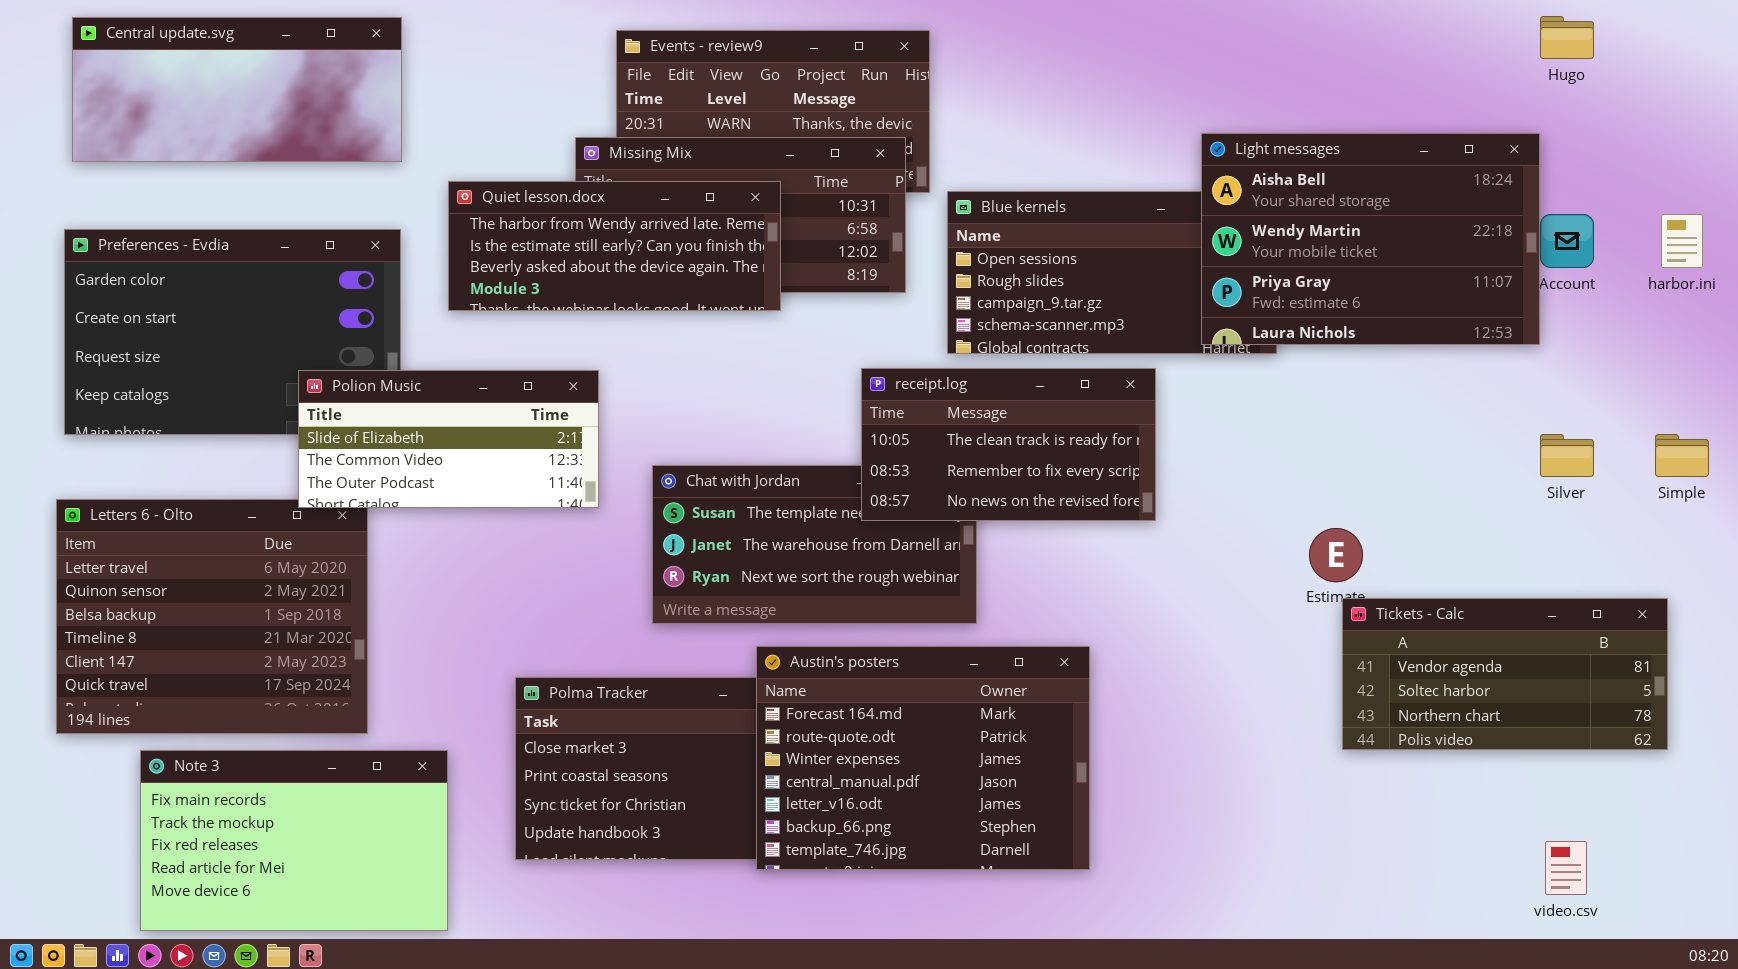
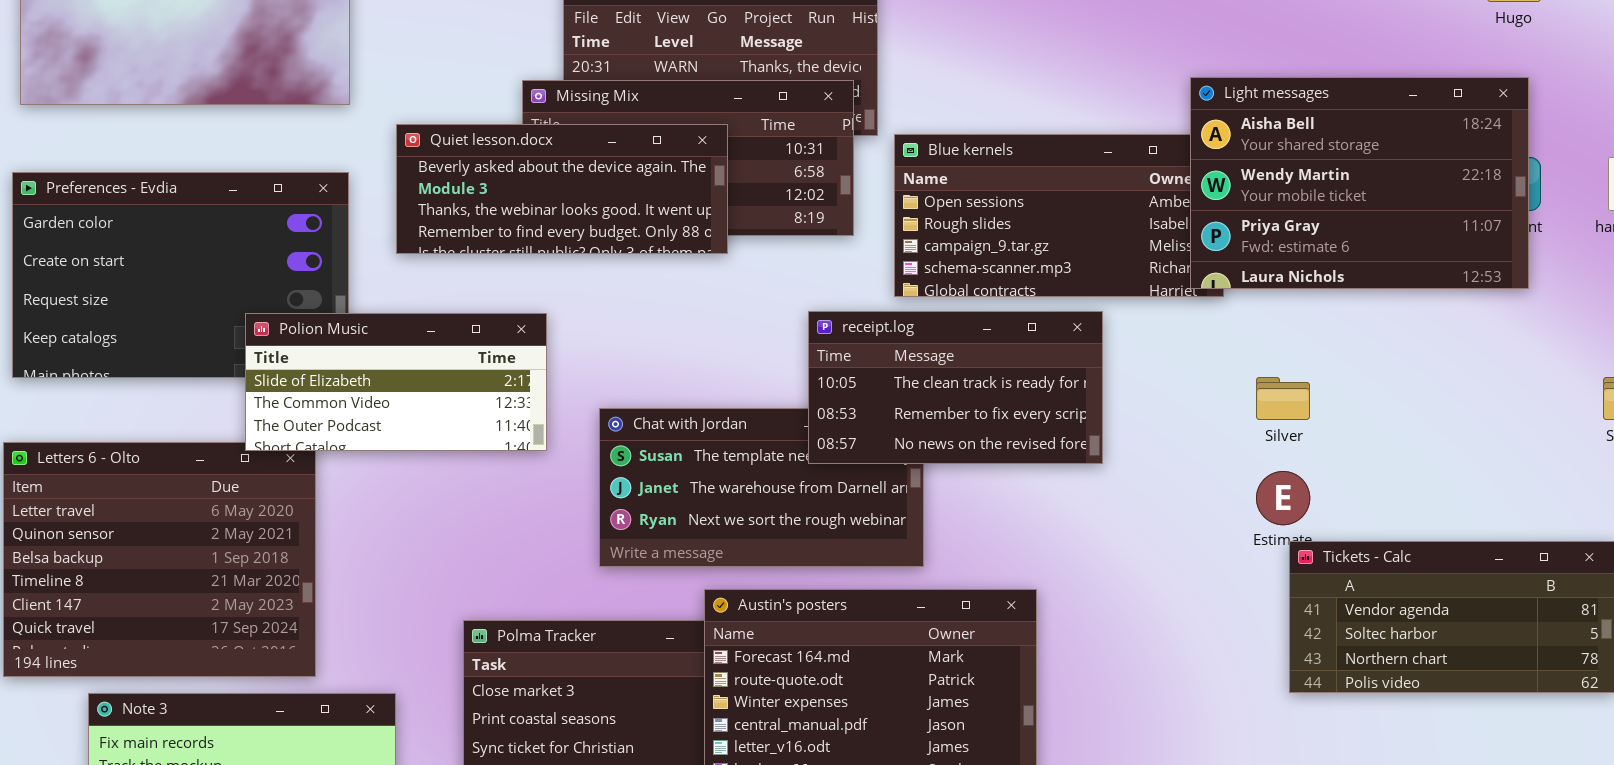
Light messages: [1201,133,1540,345] -> [1190,77,1529,289], moved
Quiet lesson.docx: [448,181,781,311] -> [396,124,728,254], scrolled down 2 rows
Silver: [1540,434,1594,477] -> [1256,377,1310,420], moved

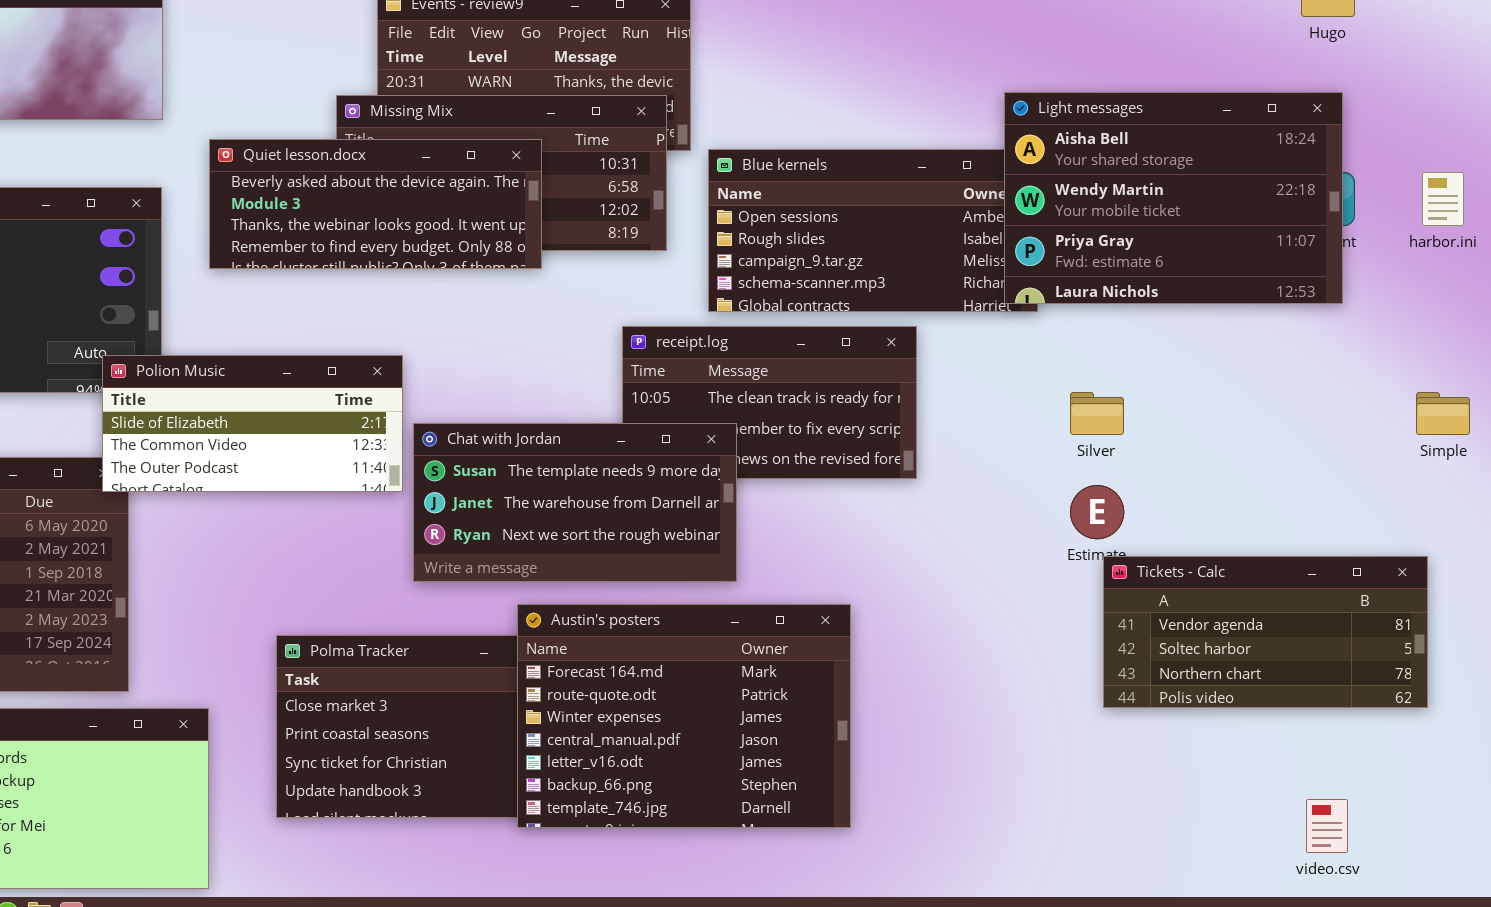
Polion Music: [245,313,547,451] -> [102,355,403,492], moved
Chat with Jordan: [599,408,924,567] -> [413,423,737,582], raised

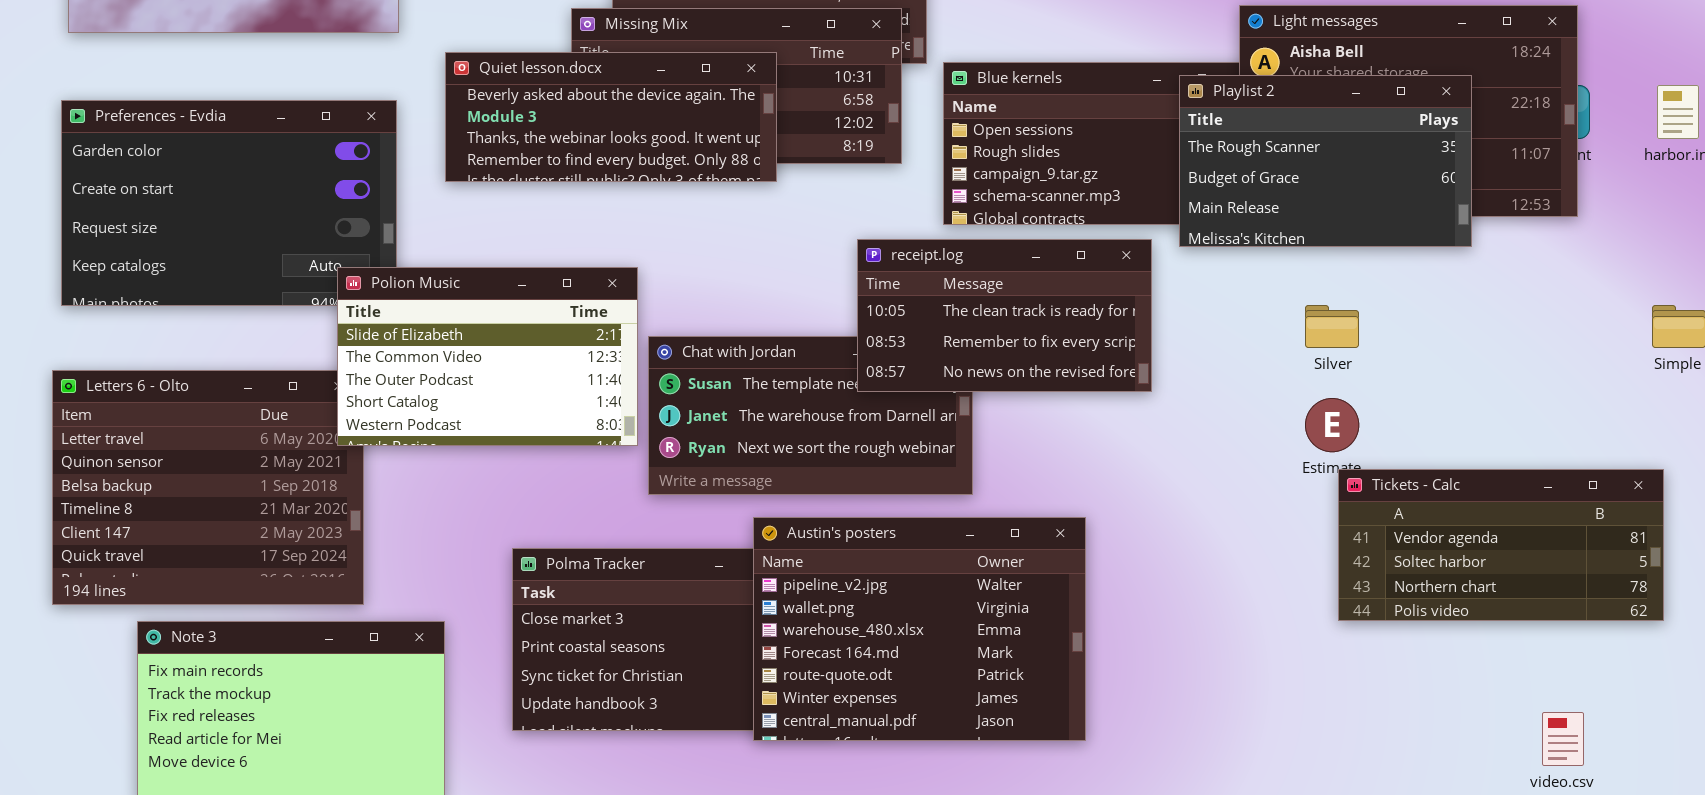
Playlist 2: none -> [1179,75,1472,247], opened
receipt.log: [622,326,917,479] -> [857,239,1152,392], raised
Polion Music: [102,355,403,492] -> [337,267,638,446], resized
Austin's posters: [517,604,851,828] -> [753,517,1086,741], scrolled up 3 rows

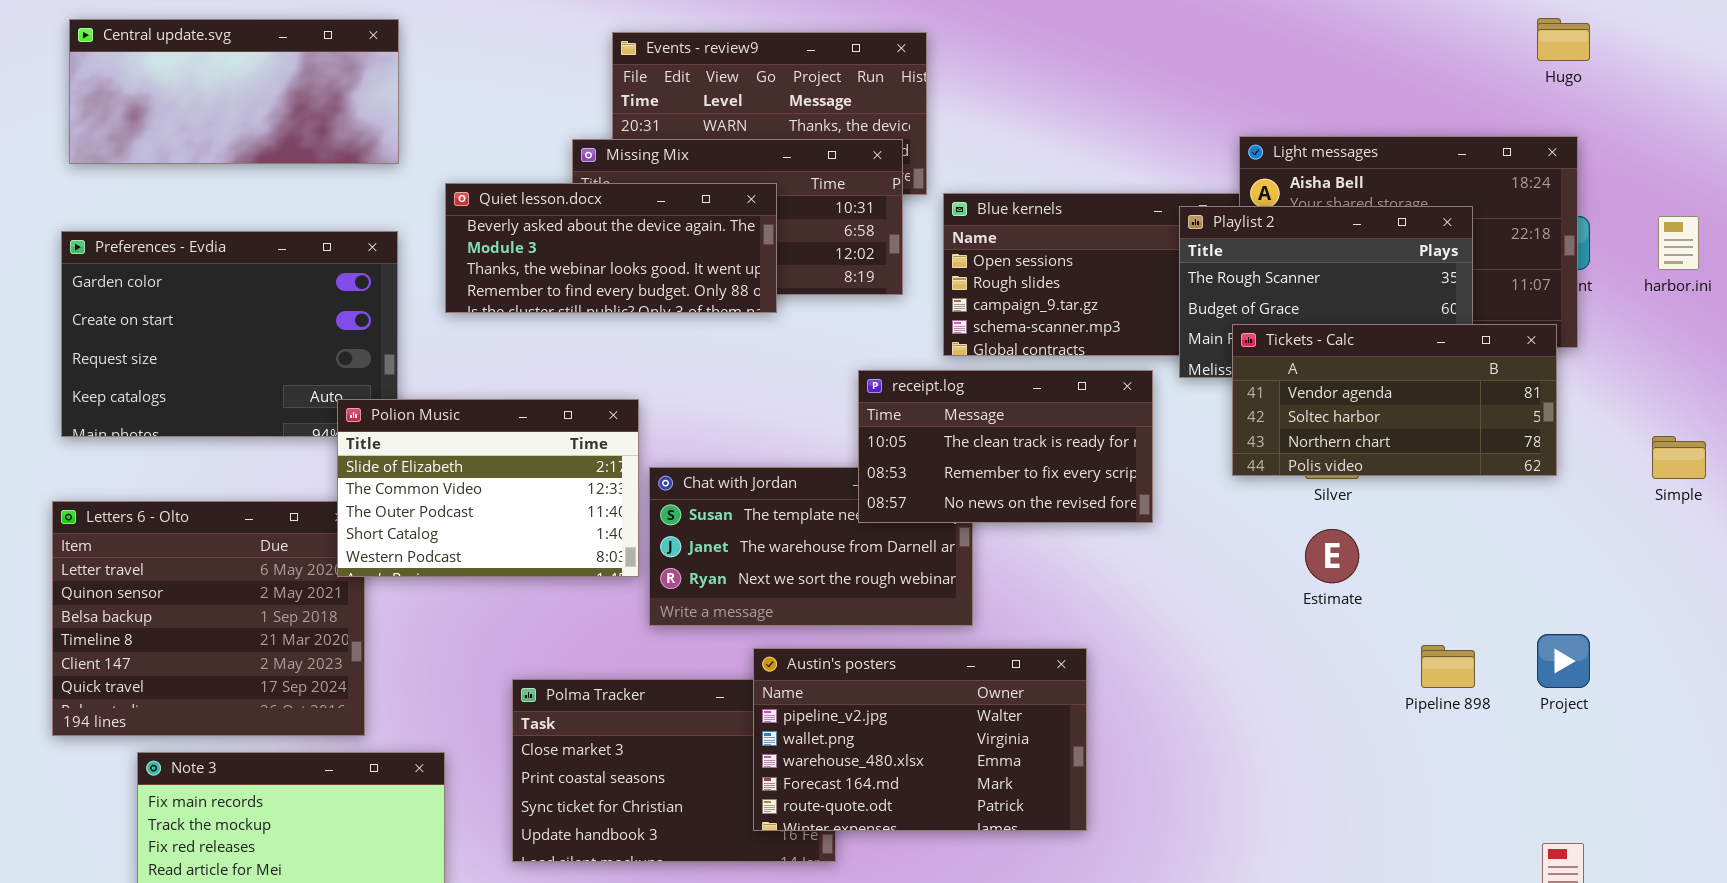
Tickets - Calc: [1338,469,1664,621] -> [1232,324,1557,476], moved
Austin's posters: [753,517,1086,741] -> [753,648,1087,831], resized

